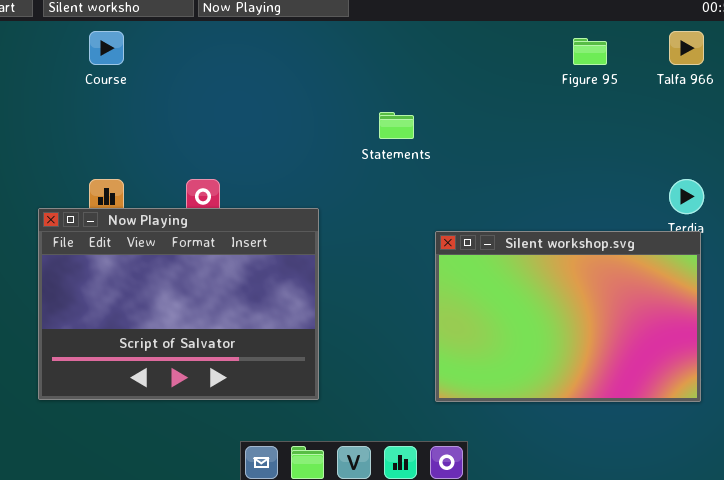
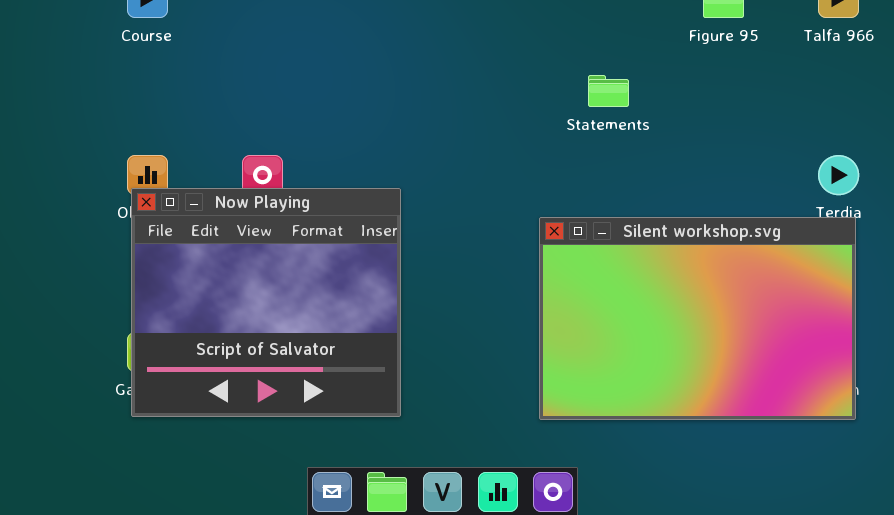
Statements: [379,112,414,139] -> [588,75,629,107], moved
Now Playing: [38,208,319,400] -> [131,188,401,417], resized

